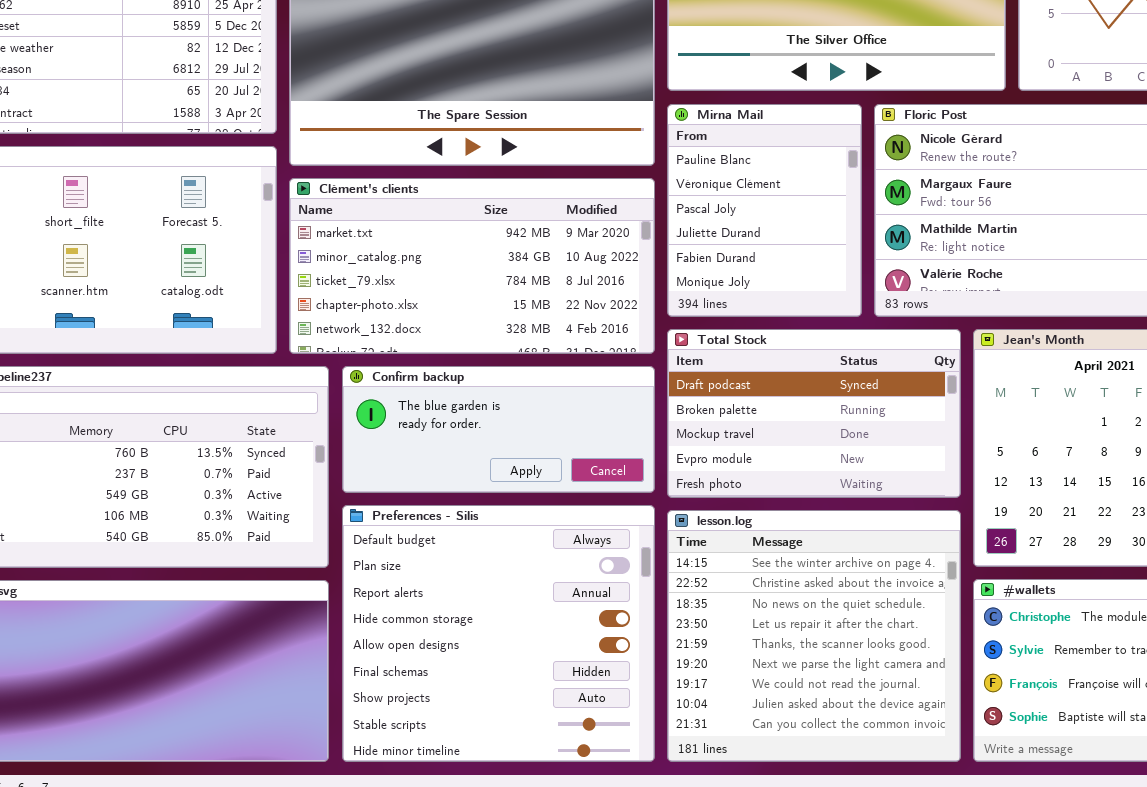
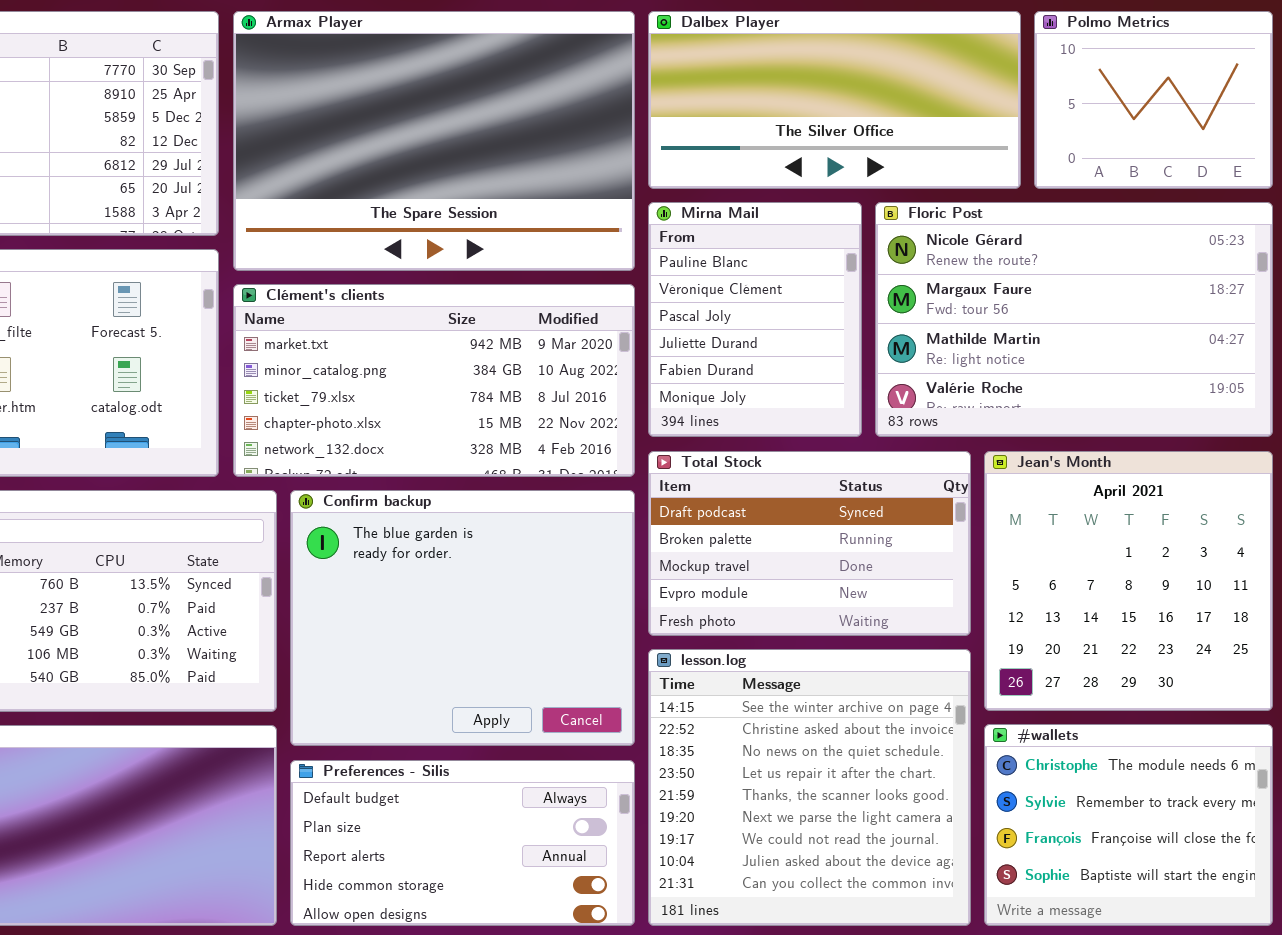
Confirm backup: [342,366,655,493] -> [290,490,635,746], resized
Preferences - Silis: [342,505,655,762] -> [290,760,635,926], resized

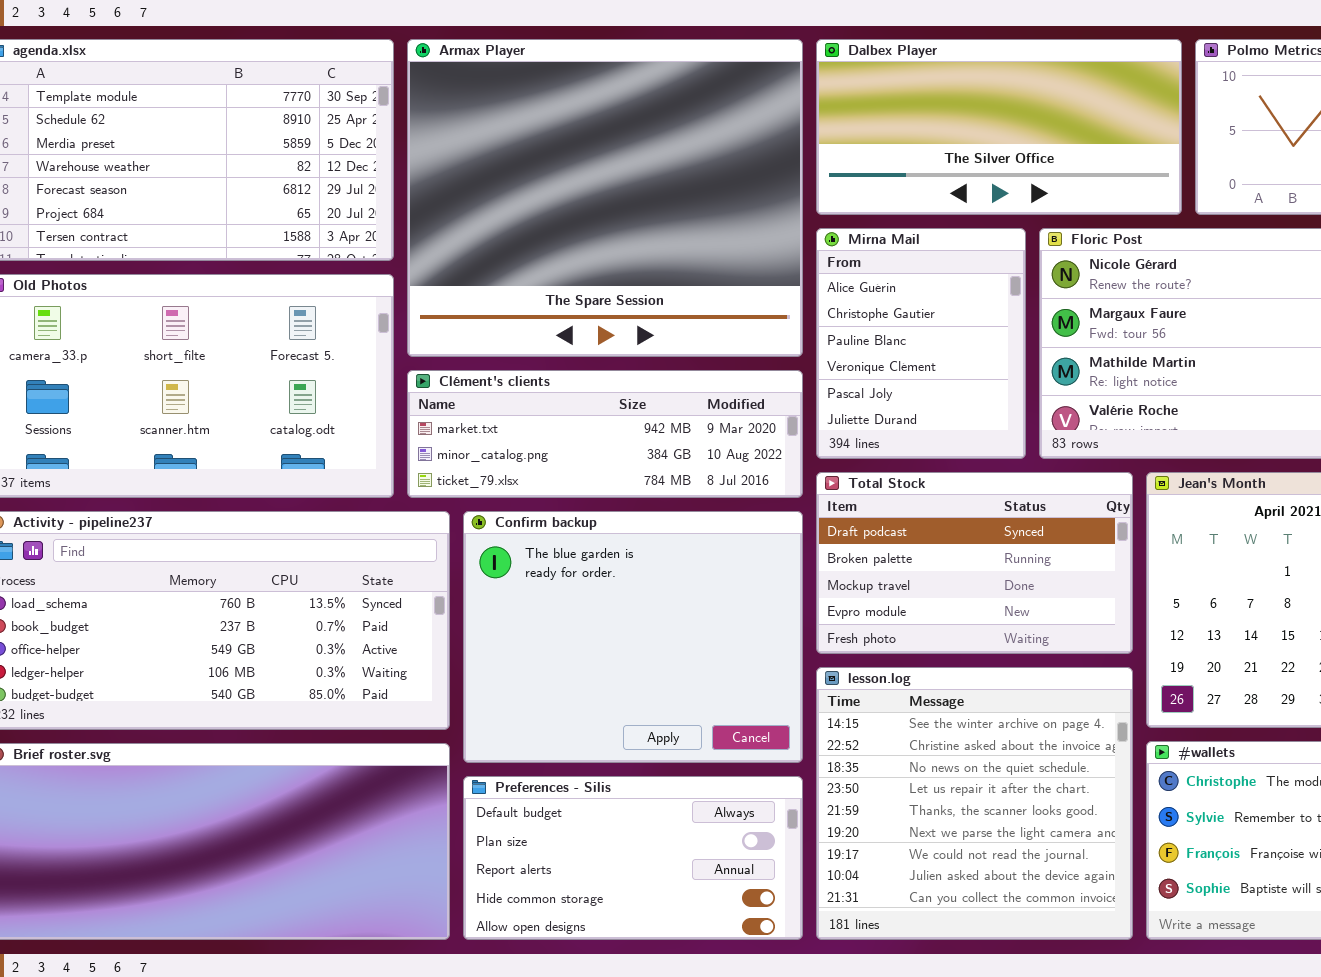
Armax Player: [233,11,635,271] -> [407,39,803,357], resized
Mirna Mail: [648,202,862,437] -> [816,228,1026,459], scrolled up 2 rows
Clément's clients: [233,284,635,477] -> [407,370,803,498], resized

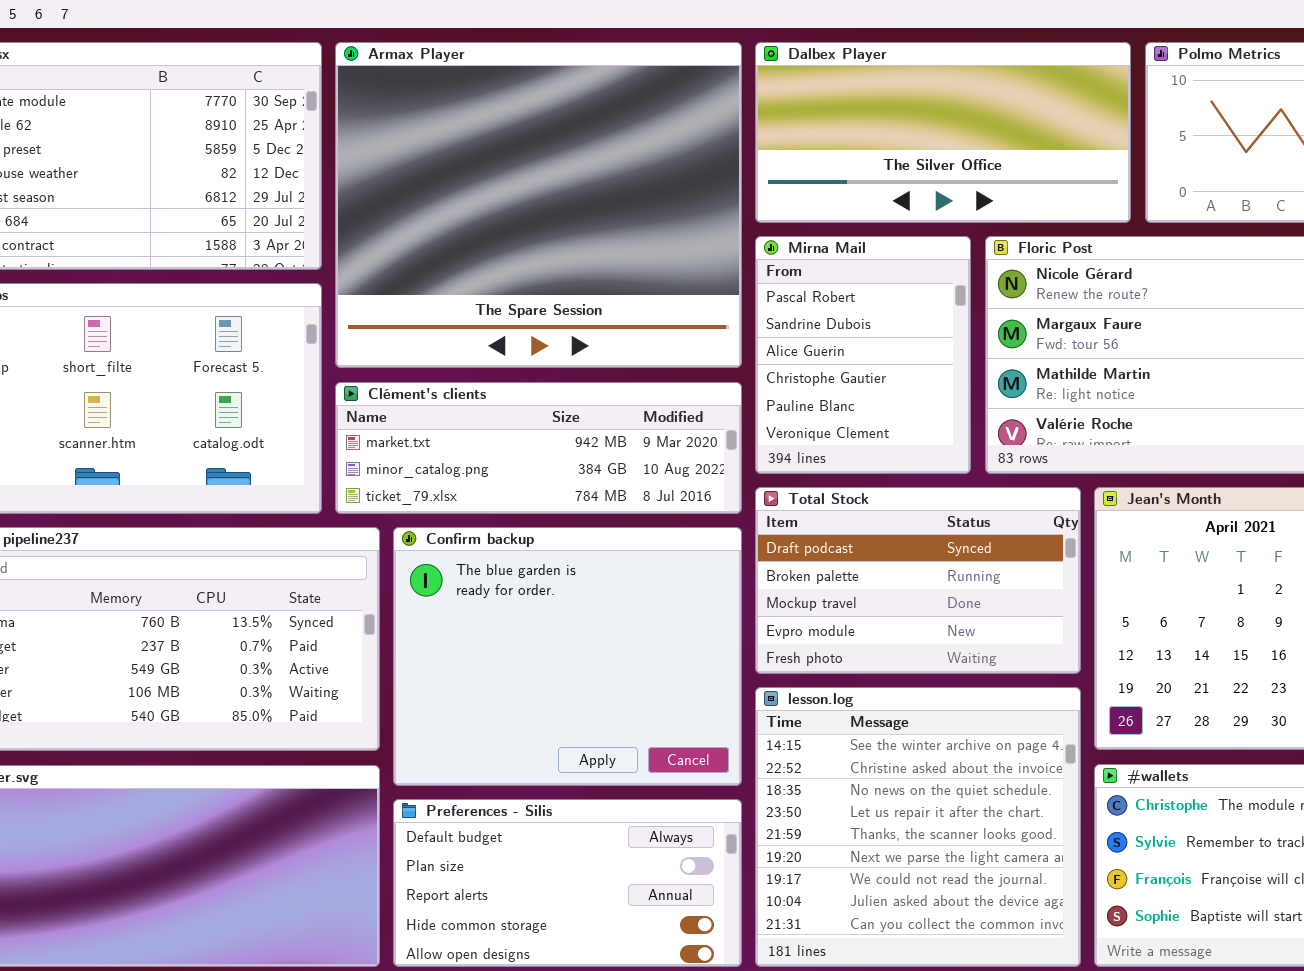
Mirna Mail: [816,228,1026,459] -> [755,236,971,474], scrolled up 2 rows

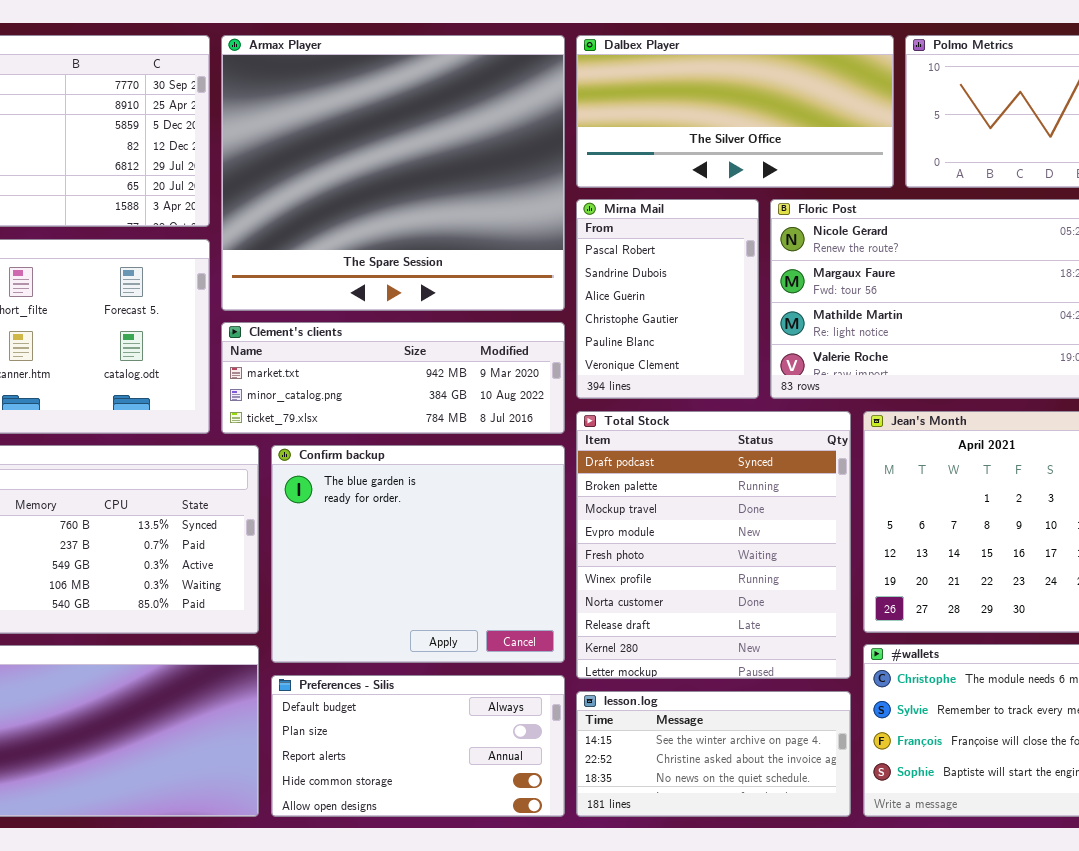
Total Stock: [755,487,1081,674] -> [576,411,851,679], resized
lesson.log: [755,687,1081,967] -> [576,691,851,817], resized

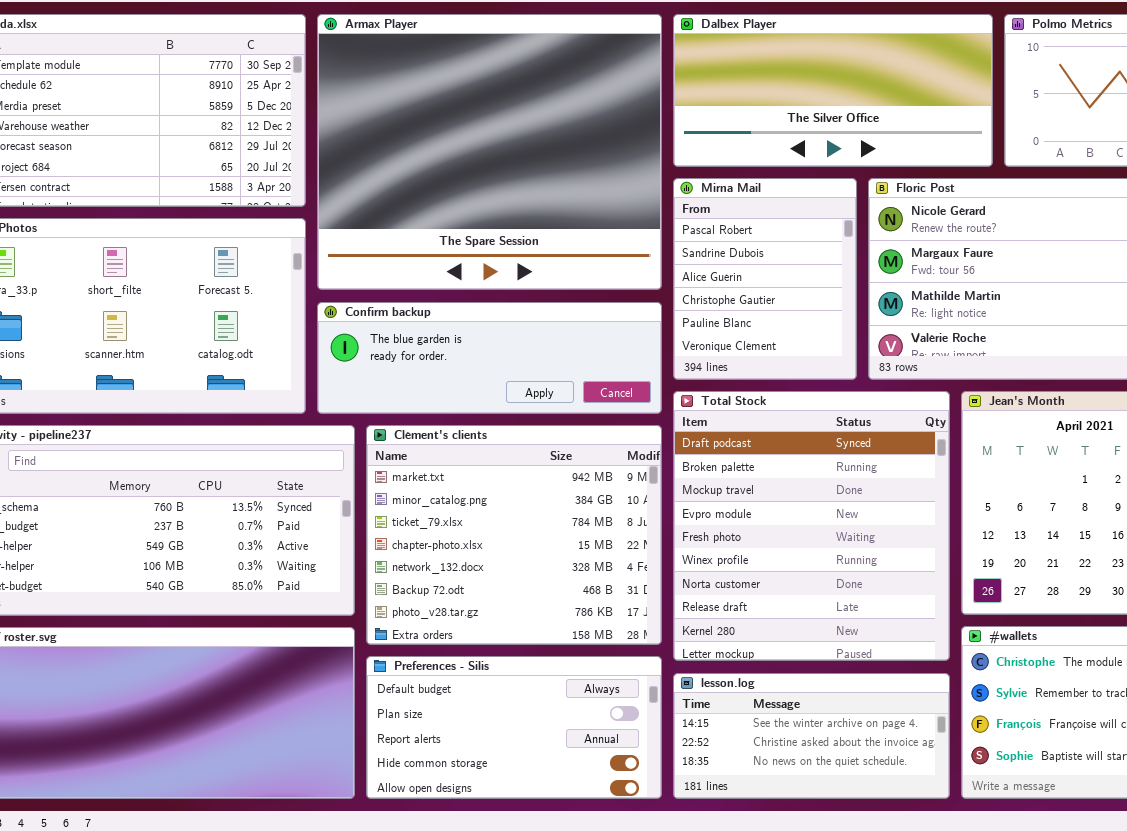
Clément's clients: [221,322,565,434] -> [366,425,662,645], moved, resized
Confirm backup: [271,445,565,663] -> [317,302,662,414], moved, resized

